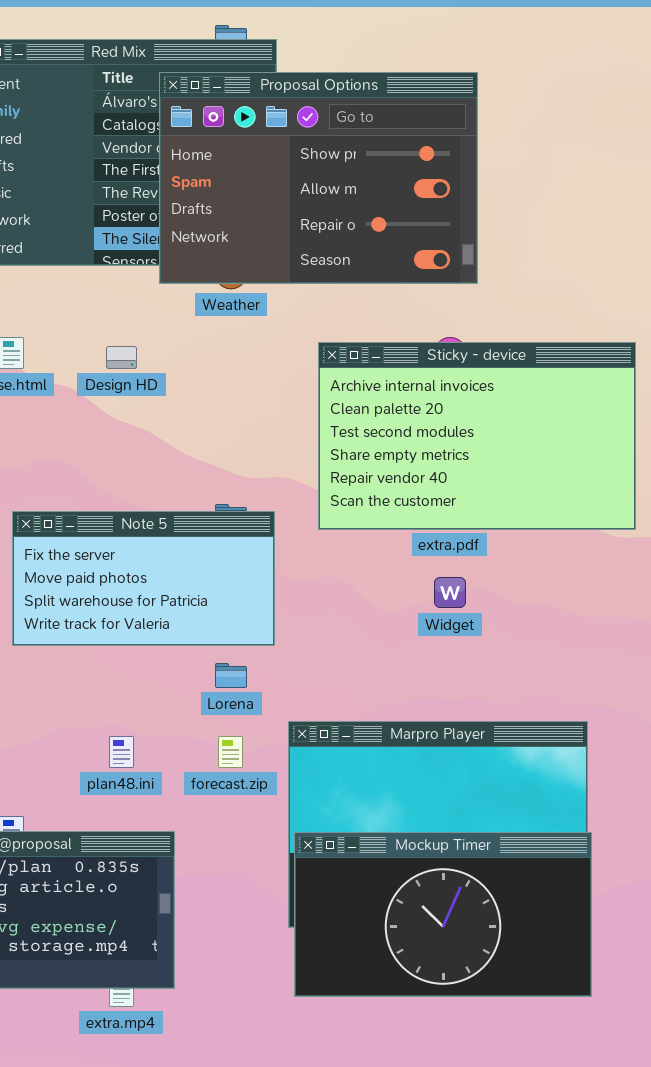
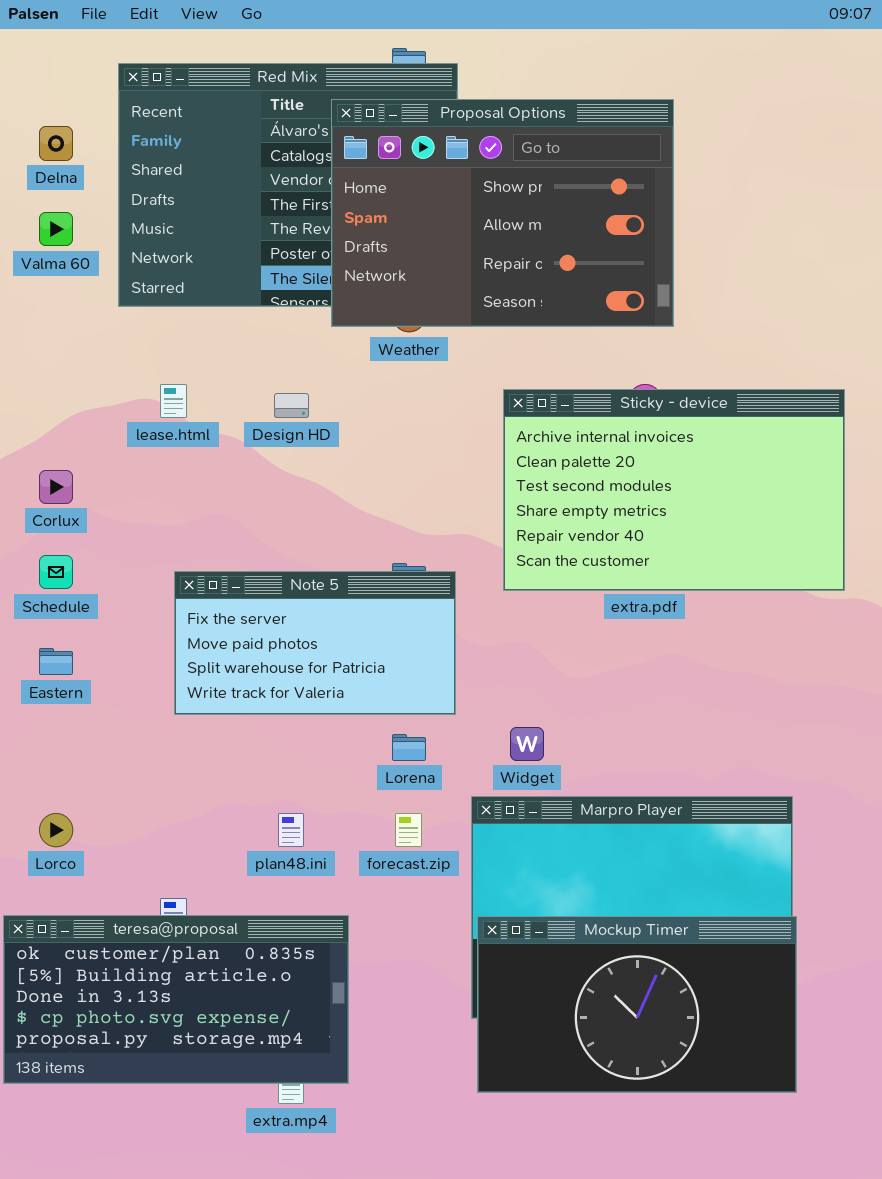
Widget: [434,577,466,608] -> [510,727,544,761], moved

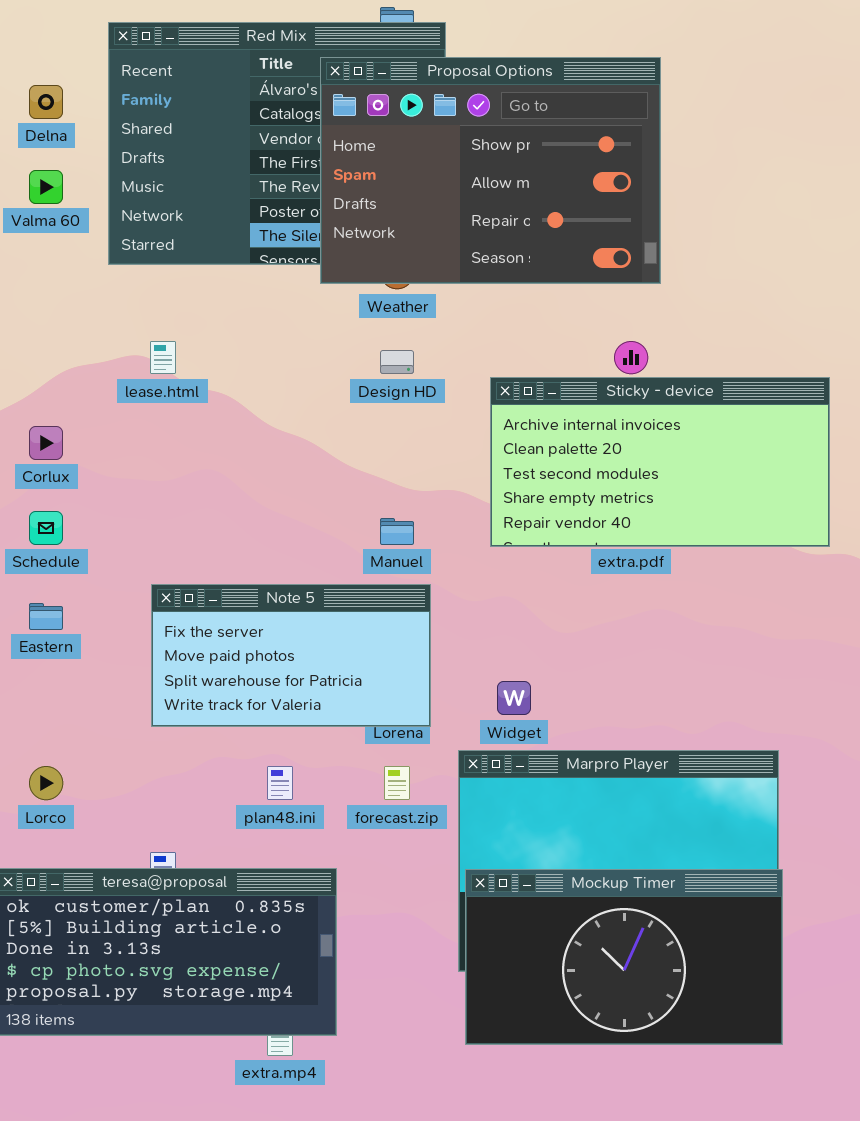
Sticky - device: [503,389,845,591] -> [490,377,830,547], resized
Design HD: [274,393,309,418] -> [380,350,414,374], moved
Note 5: [174,571,456,715] -> [151,584,431,727], moved

